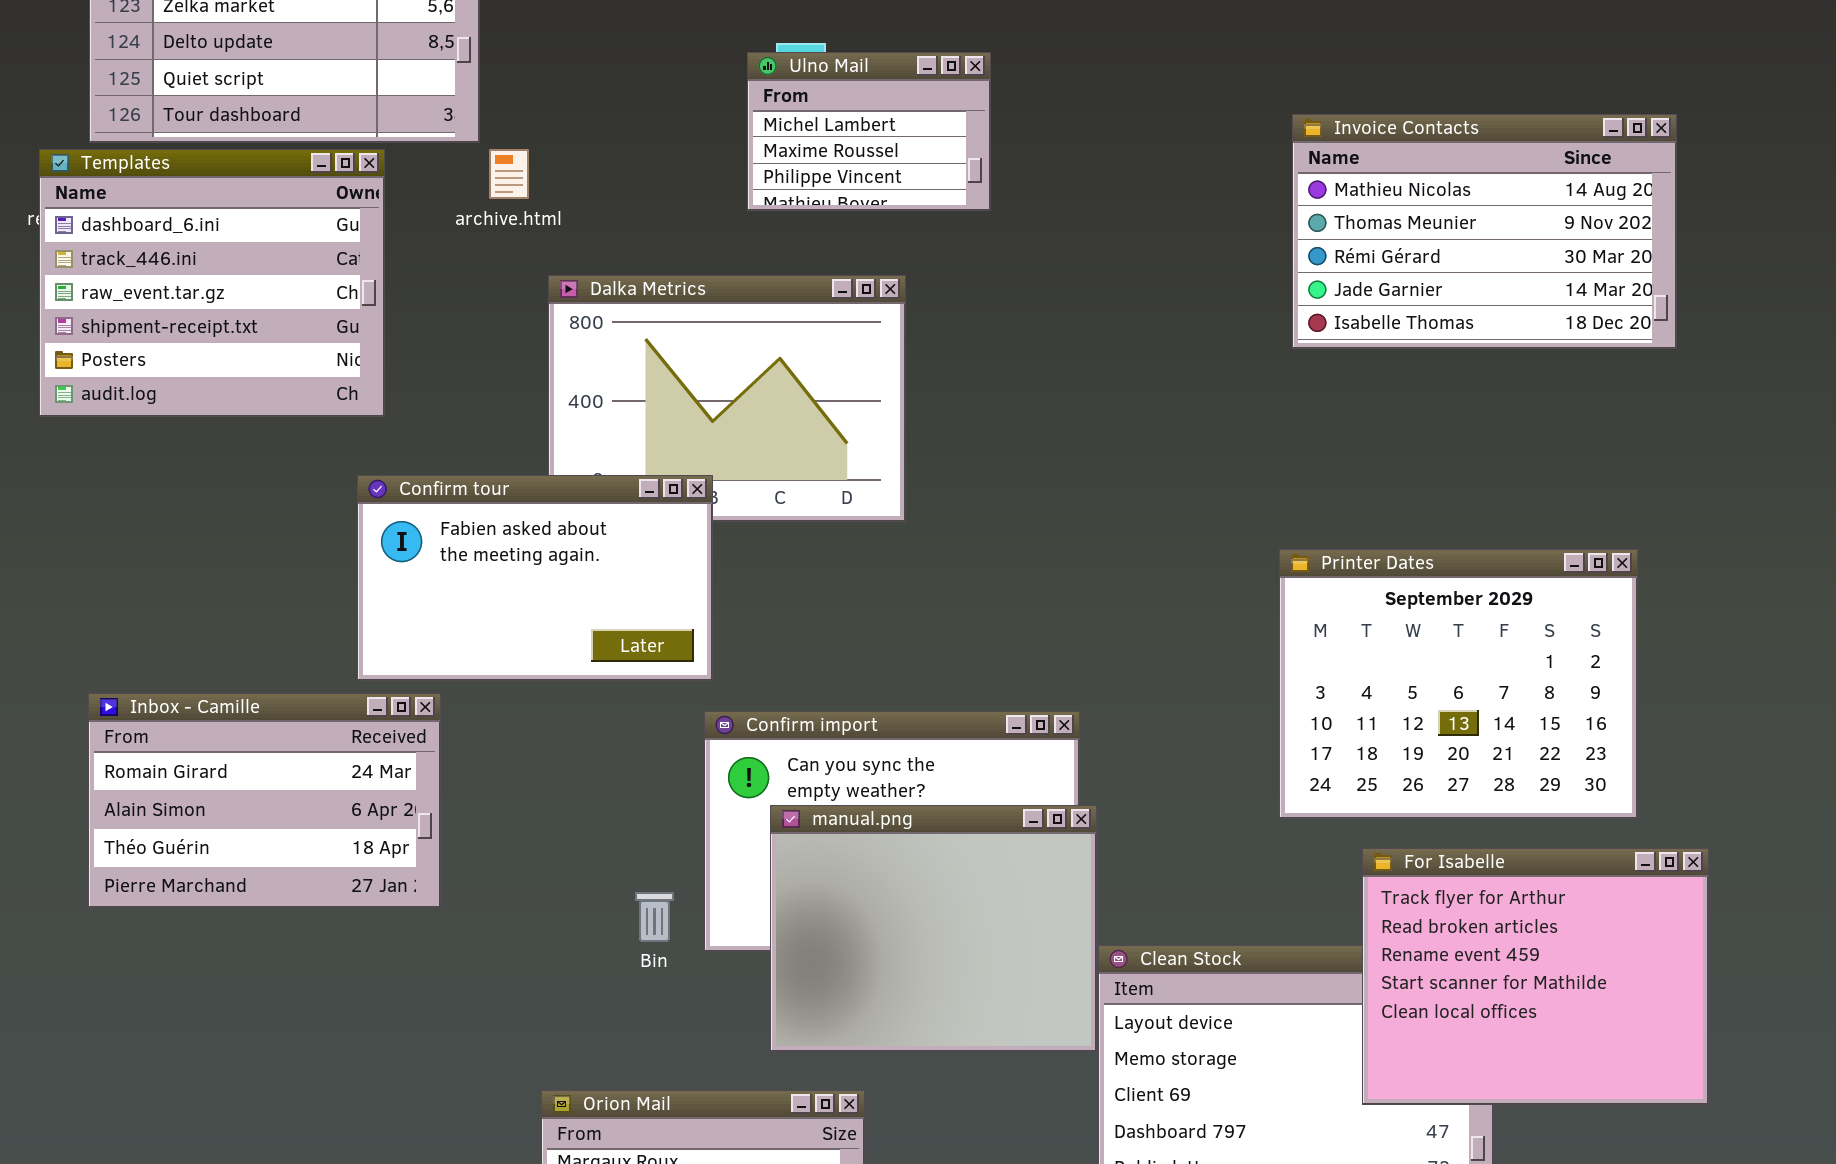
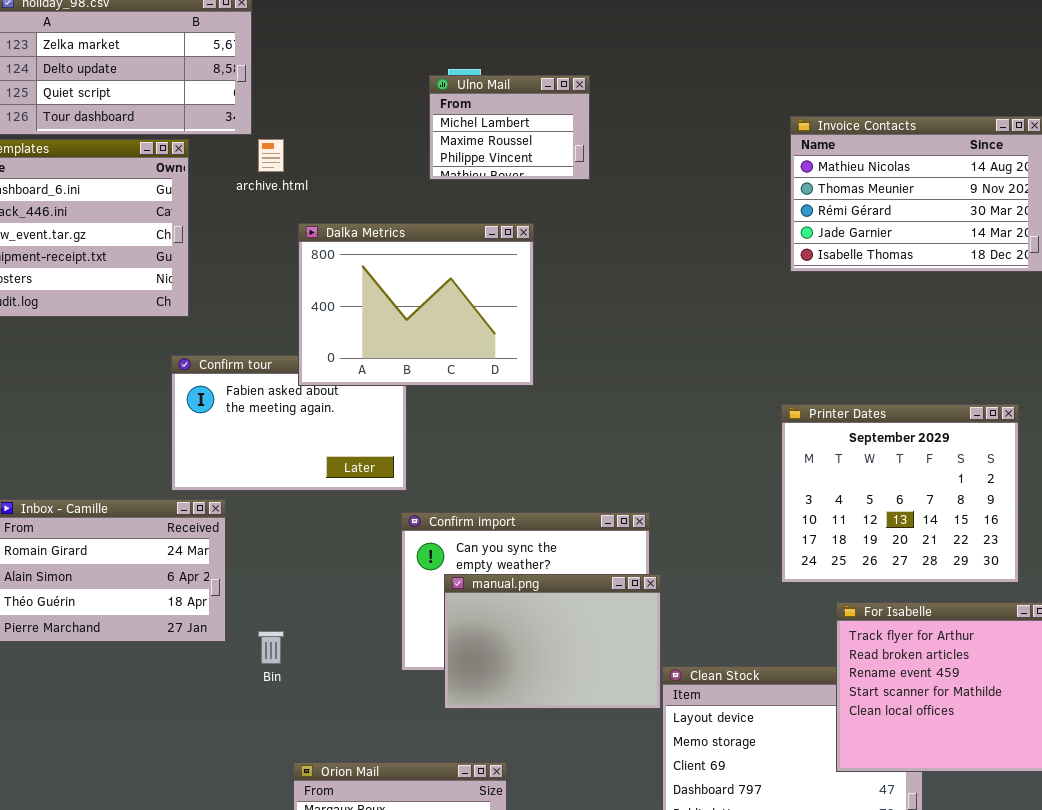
Dalka Metrics: [548,275,906,522] -> [298,223,534,386], raised
manual.png: [770,805,1097,1052] -> [444,574,661,709], resized
Bin: [635,892,674,942] -> [258,631,284,664], moved

